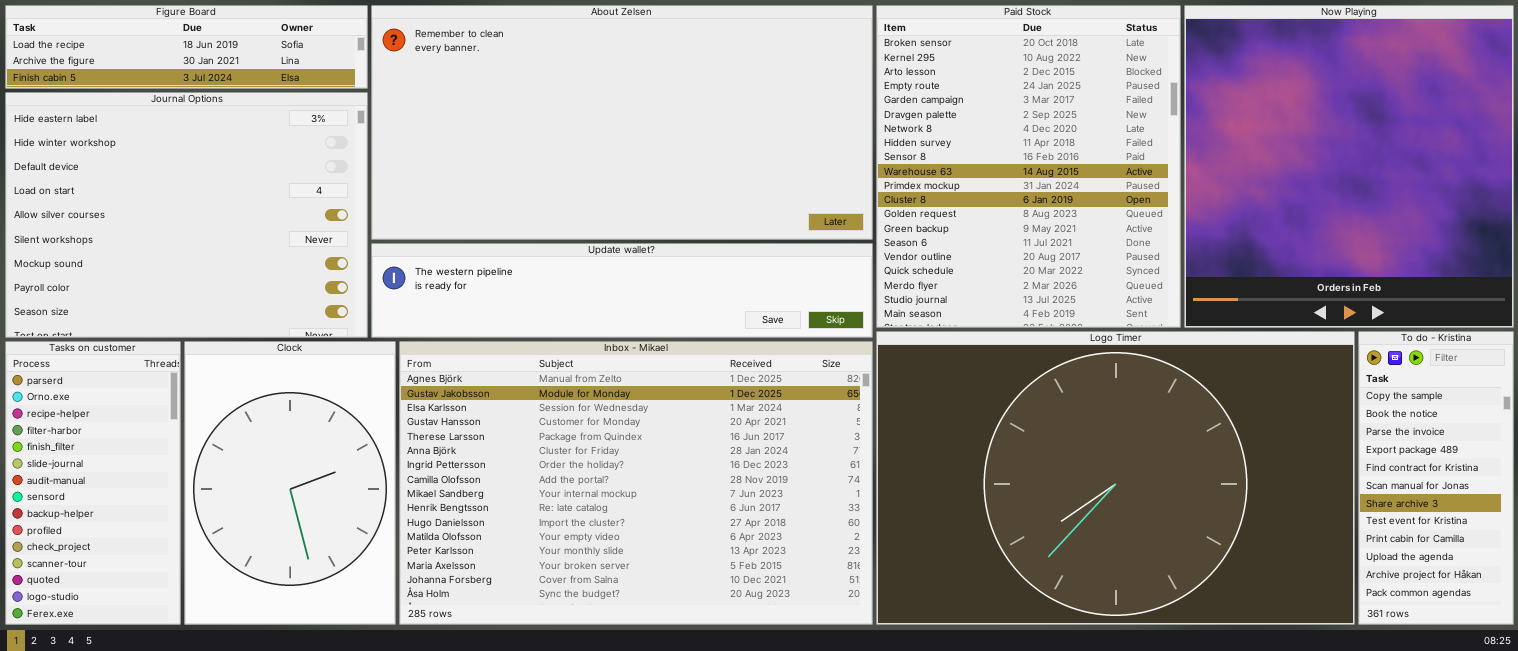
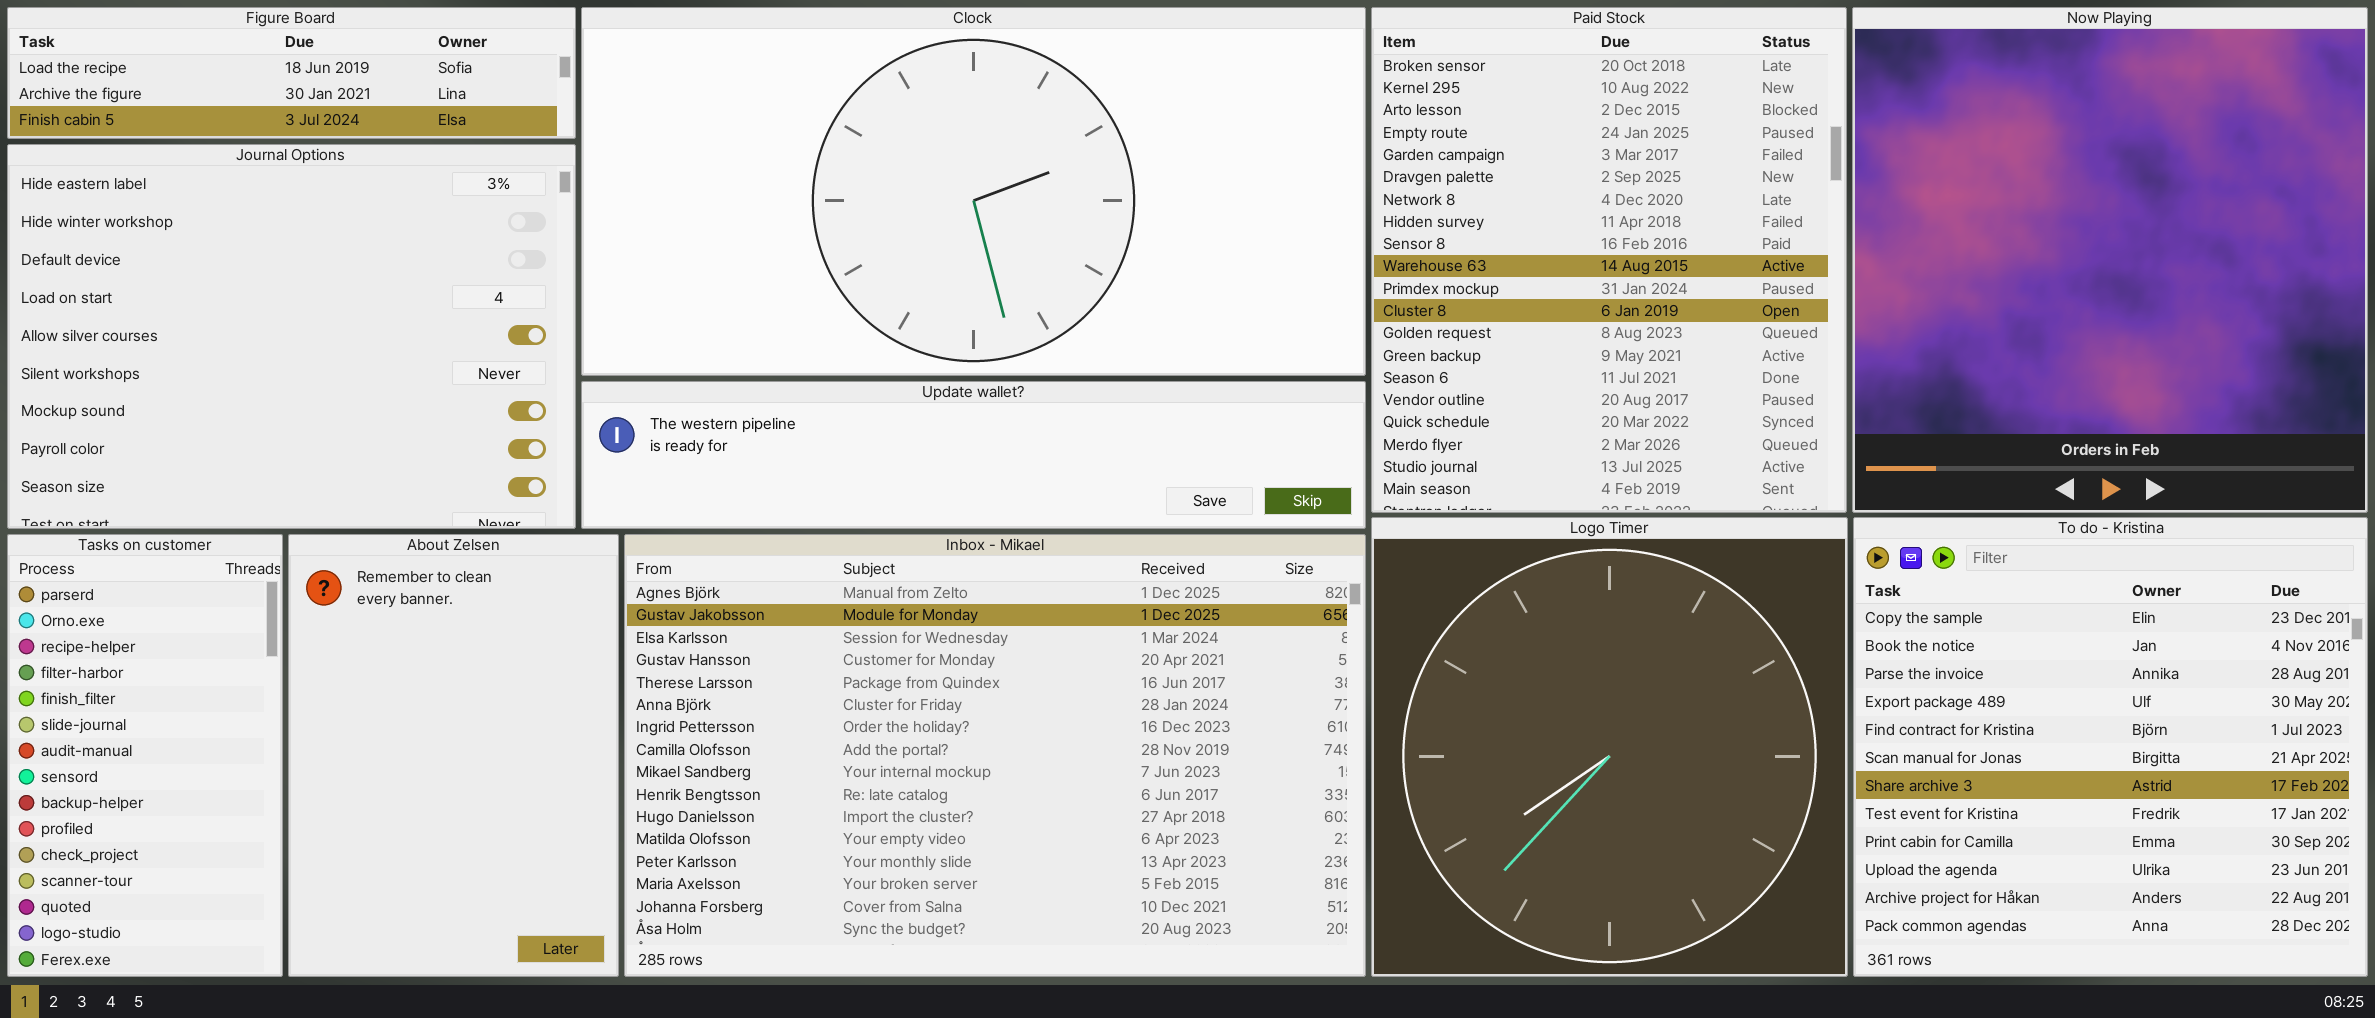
About Zelsen: [371,5,873,240] -> [288,534,619,977], moved, resized
Logo Timer: [876,331,1355,625] -> [1371,517,1848,977], resized
To do - Kristina: [1358,331,1514,625] -> [1853,517,2368,977], resized
Clock: [184,341,396,625] -> [581,7,1366,376], moved, resized

